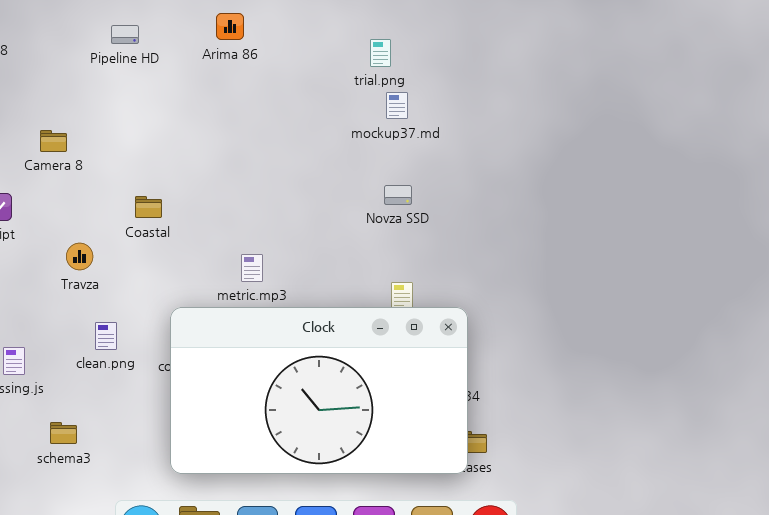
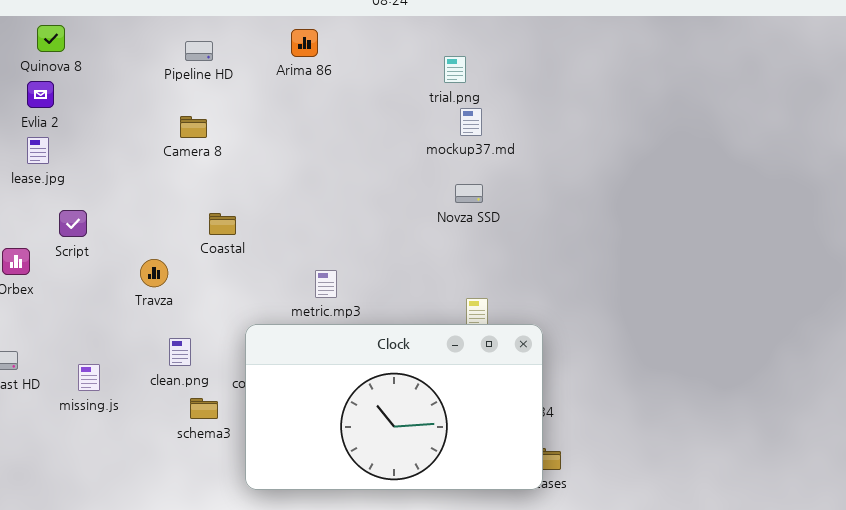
Camera 8: [40,130,67,152] -> [180,116,207,138], moved
Novza SSD: [384,185,412,205] -> [455,184,483,203], moved
schema3: [50,422,77,444] -> [190,398,218,419], moved

